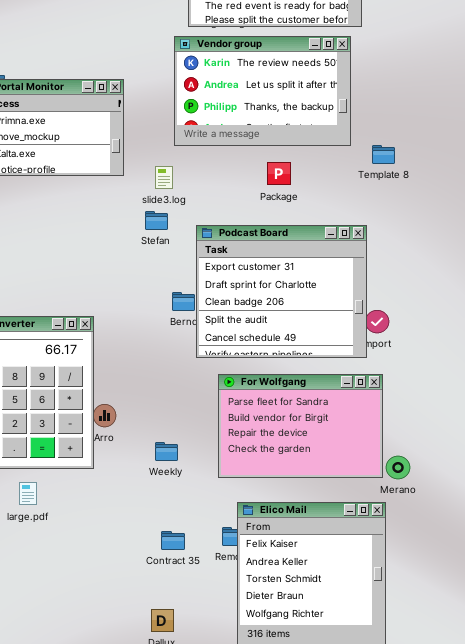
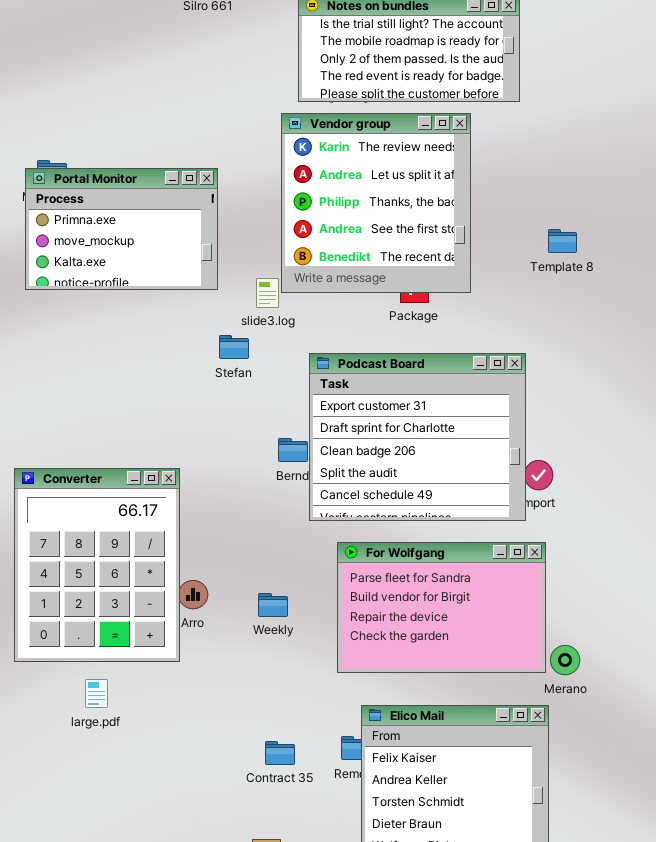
Vendor group: [174,36,351,146] -> [281,113,471,293], resized
Template 8: [372,145,395,164] -> [548,229,577,253], moved
Stefan: [145,211,168,230] -> [219,335,249,359], moved
Weekly: [155,442,178,461] -> [258,593,288,617], moved

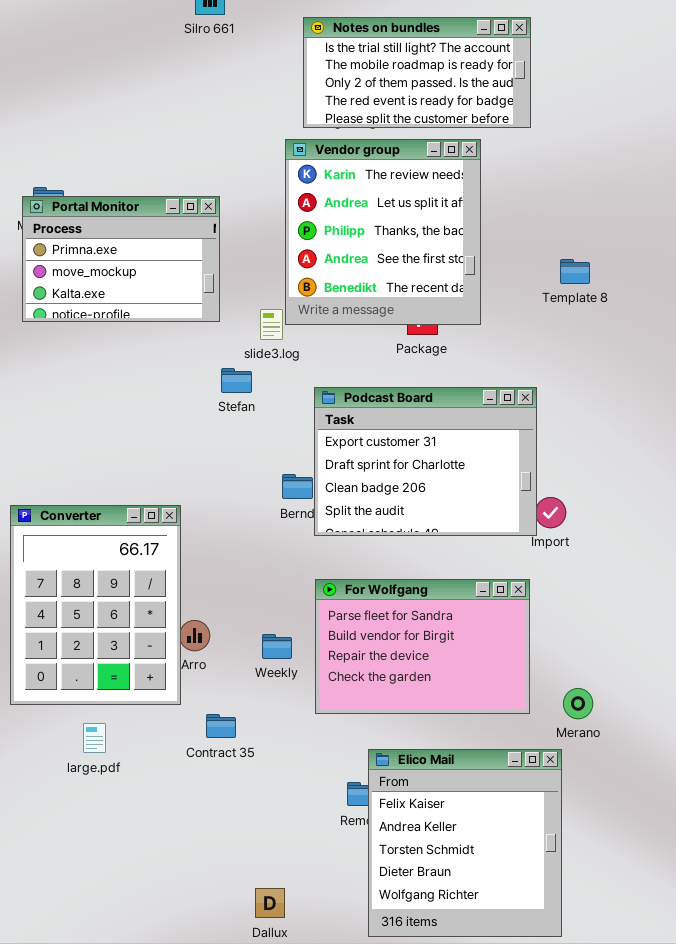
Podcast Board: [309,353,526,521] -> [314,387,537,536], resized
For Wolfgang: [337,542,546,673] -> [315,579,530,714], moved
Contract 35: [265,741,295,765] -> [206,714,236,738], moved

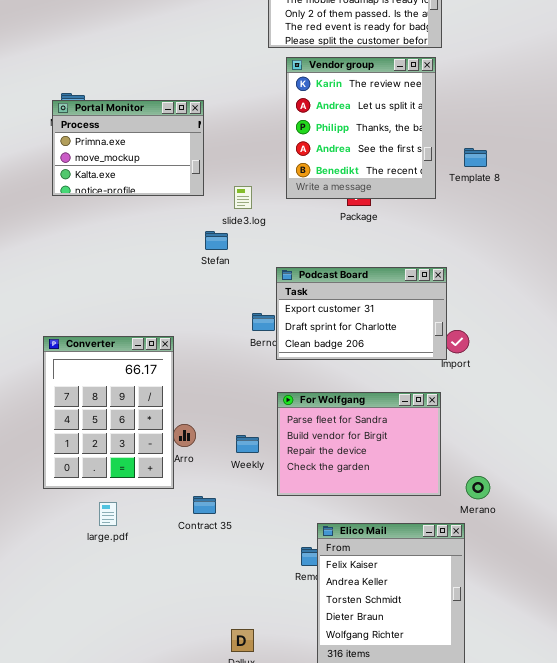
Vendor group: [285,139,481,325] -> [286,57,436,199], moved
Podcast Board: [314,387,537,536] -> [276,267,447,360], resized

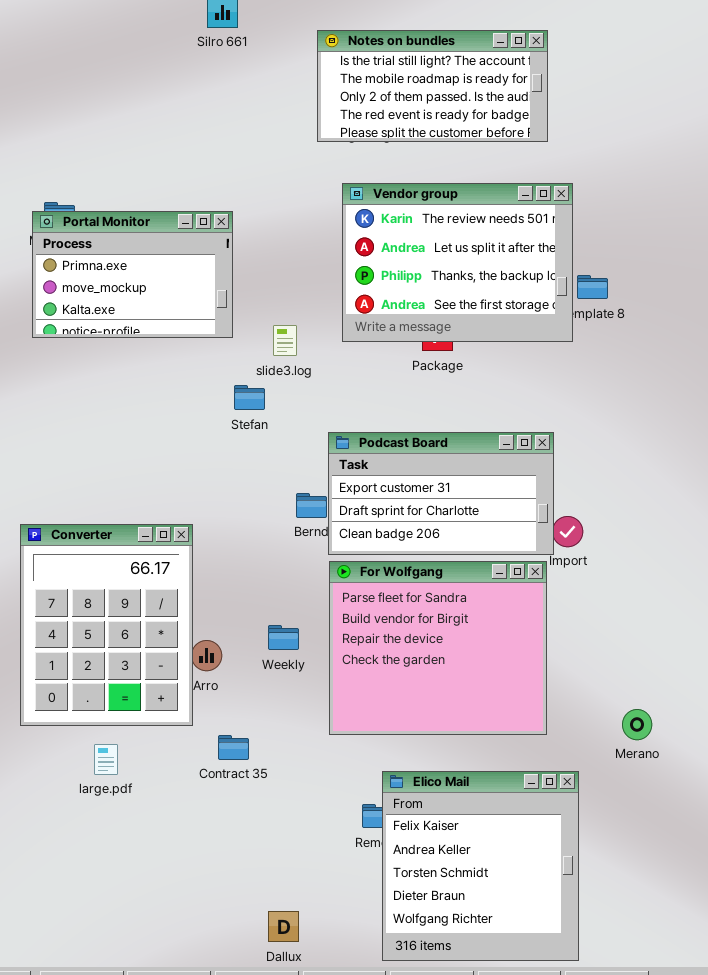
Vendor group: [286,57,436,199] -> [342,183,573,342], resized
For Wolfgang: [277,392,441,496] -> [329,561,547,735], resized
Weekly: [236,435,259,453] -> [268,625,299,650], moved
Merano: [466,476,490,499] -> [622,709,652,740], moved

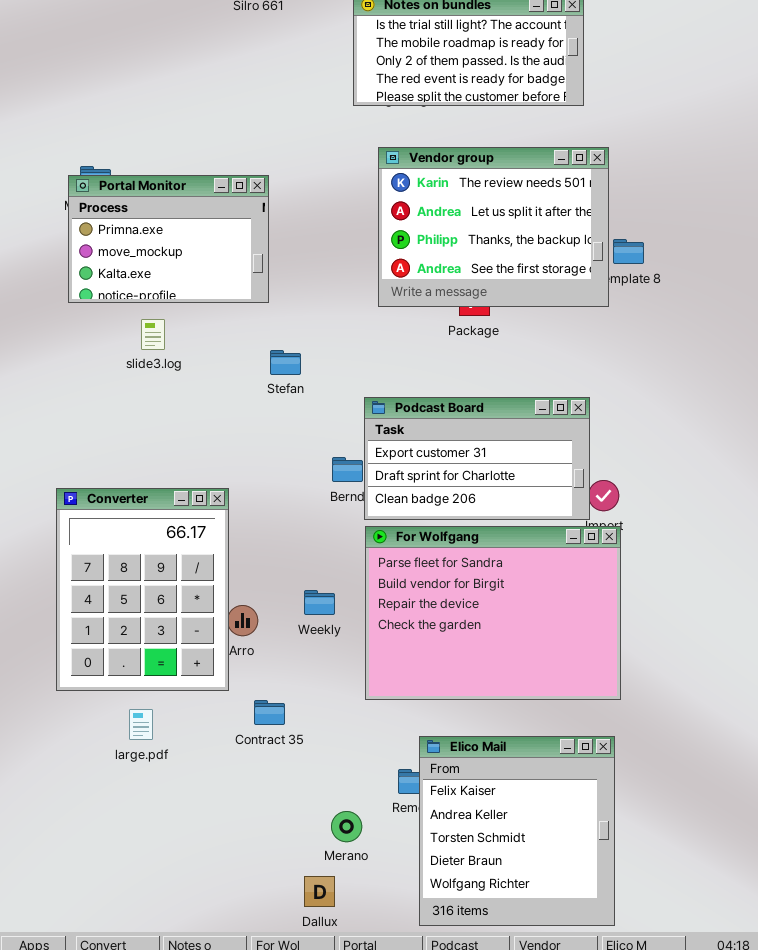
slide3.log: [273,325,297,356] -> [141,319,165,350], moved
For Wolfgang: [329,561,547,735] -> [365,526,621,700], resized
Merano: [622,709,652,740] -> [331,811,362,842], moved

